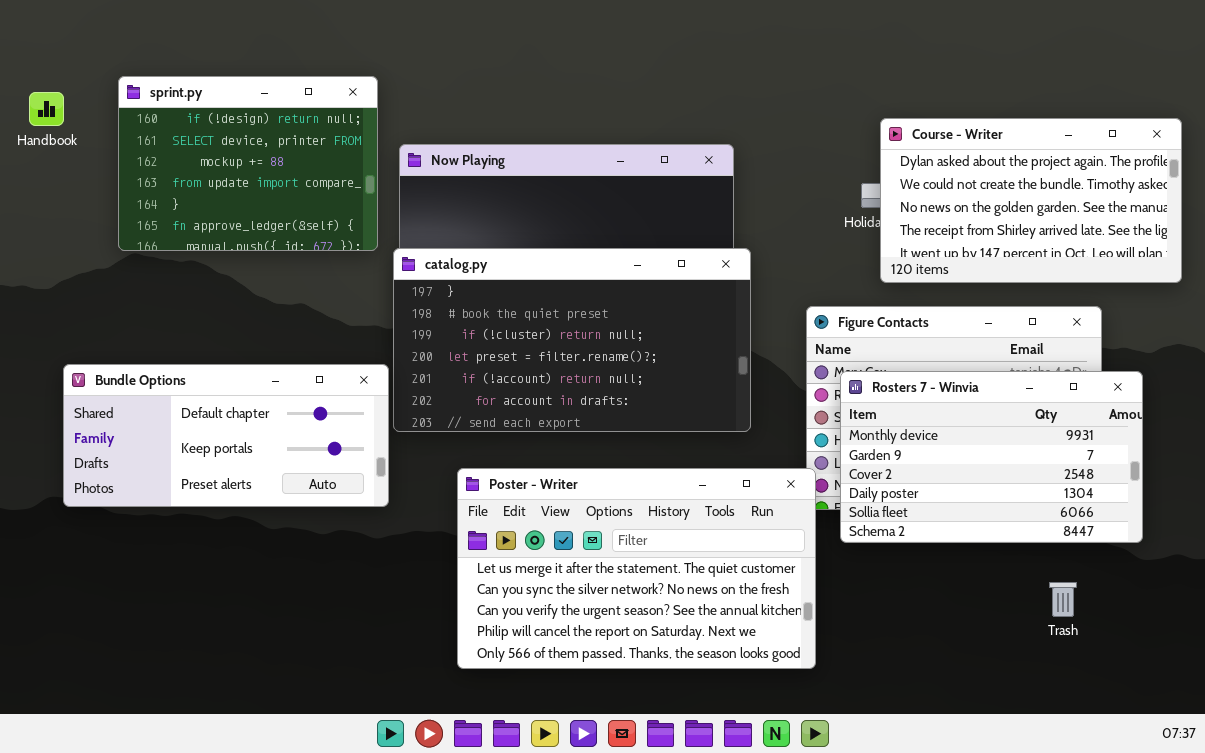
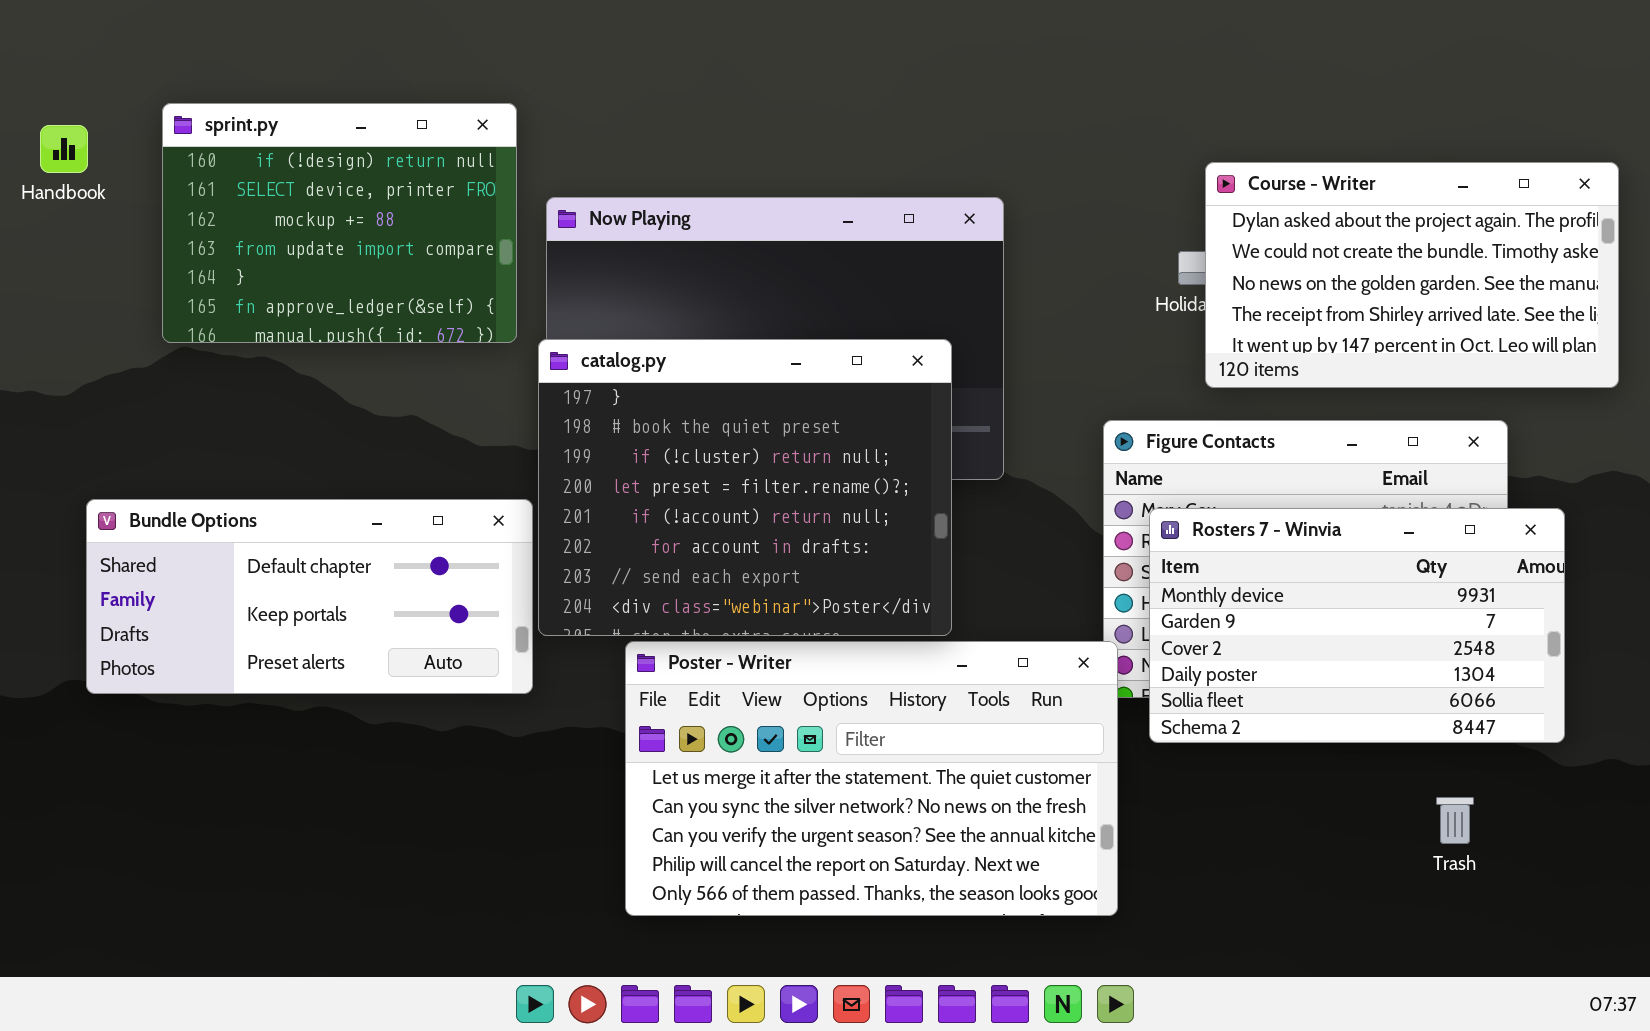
catalog.py: [393,248,751,432] -> [538,339,952,636], resized

